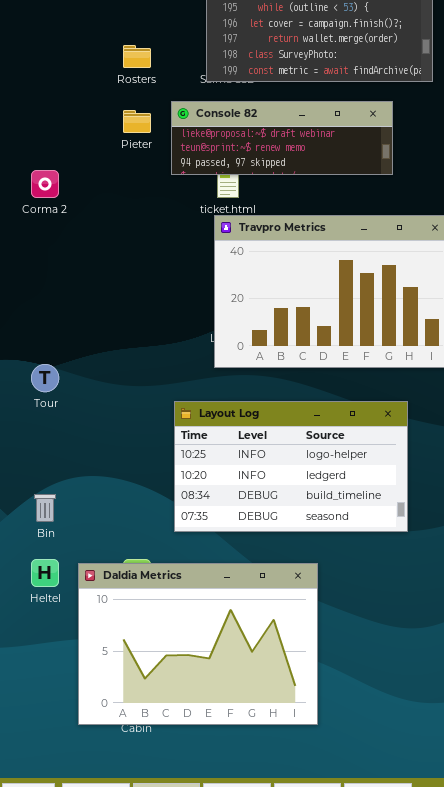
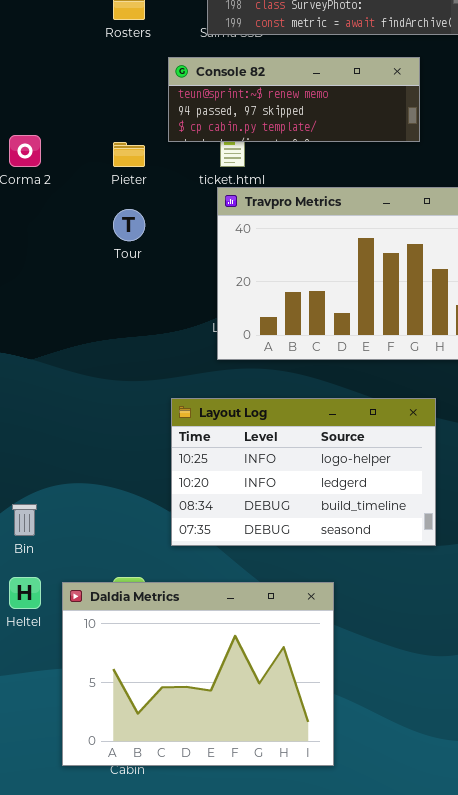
Console 82: [171,101,393,175] -> [168,57,420,142], scrolled down 1 row
Pieter: [123,110,151,133] -> [113,142,145,167], moved
Tour: [31,364,59,392] -> [113,209,145,241], moved

